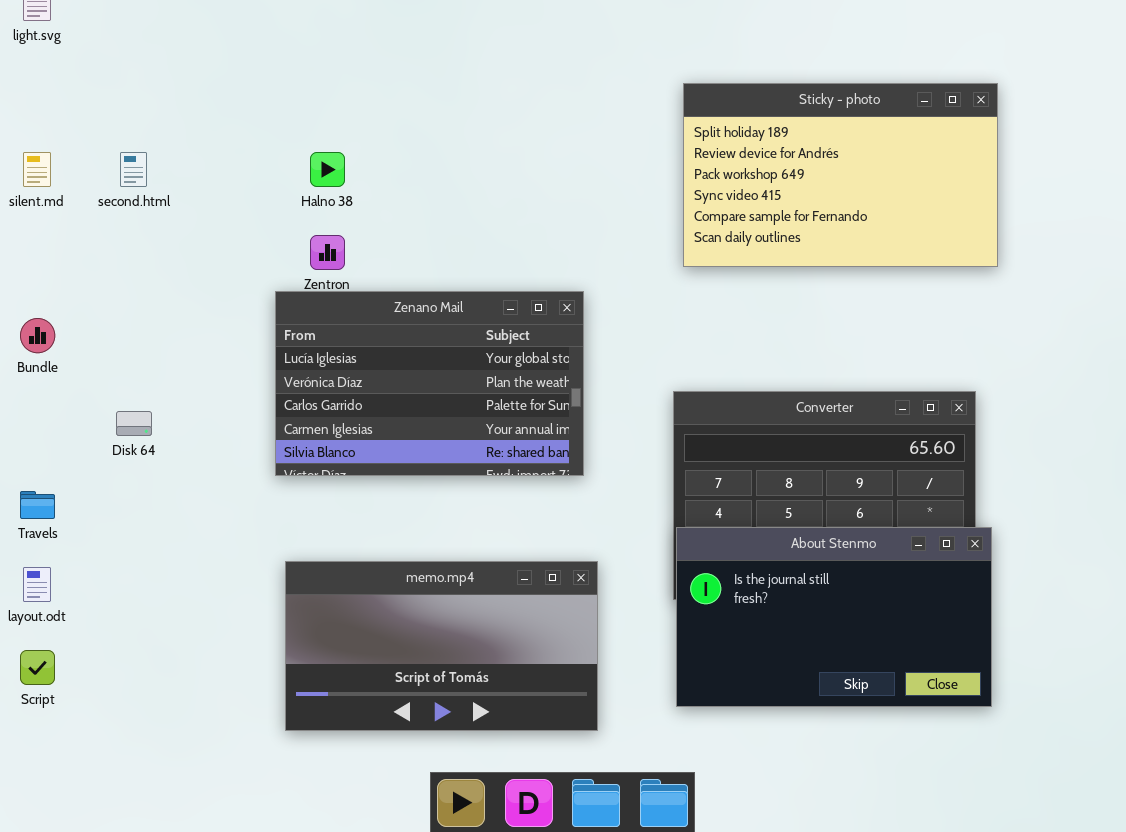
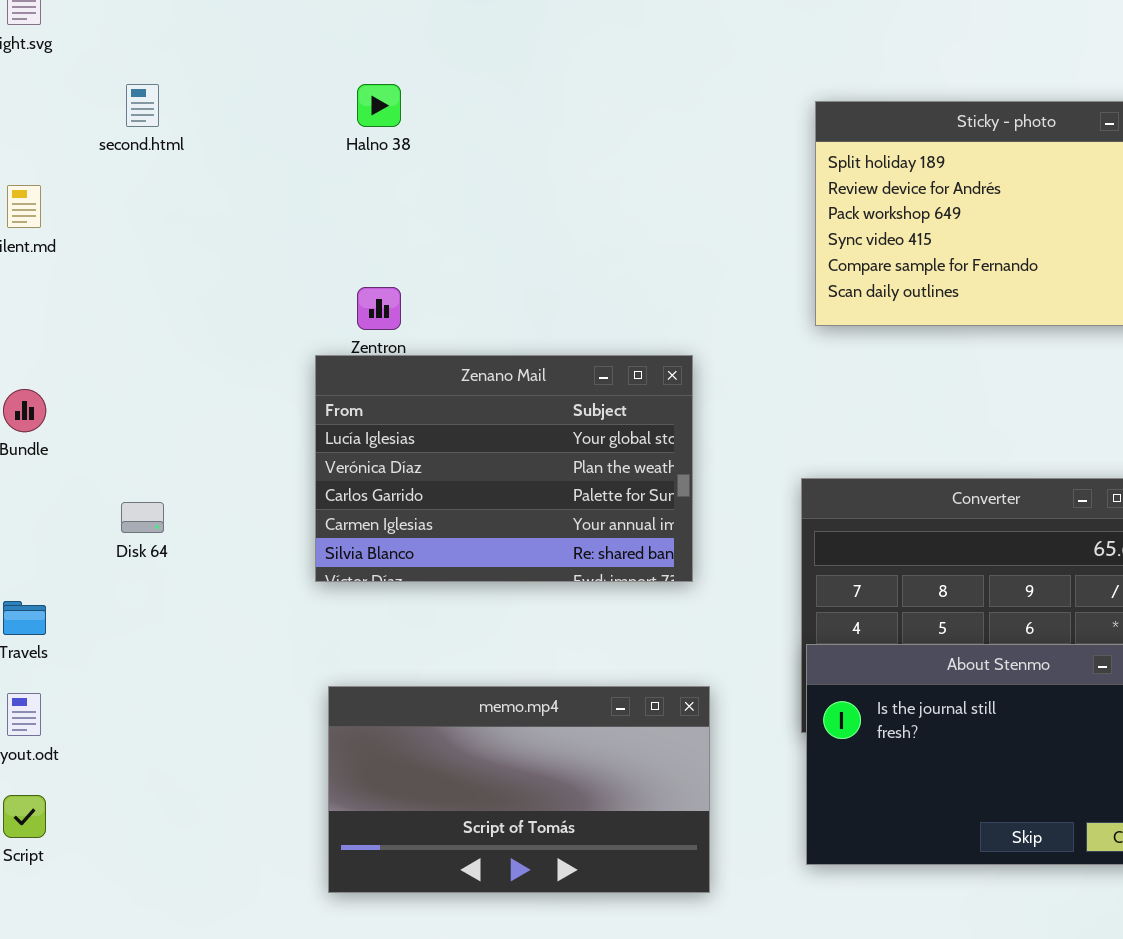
second.html: [120,152,147,187] -> [126,84,159,127], moved
Halno 38: [310,152,345,187] -> [357,84,401,127], moved

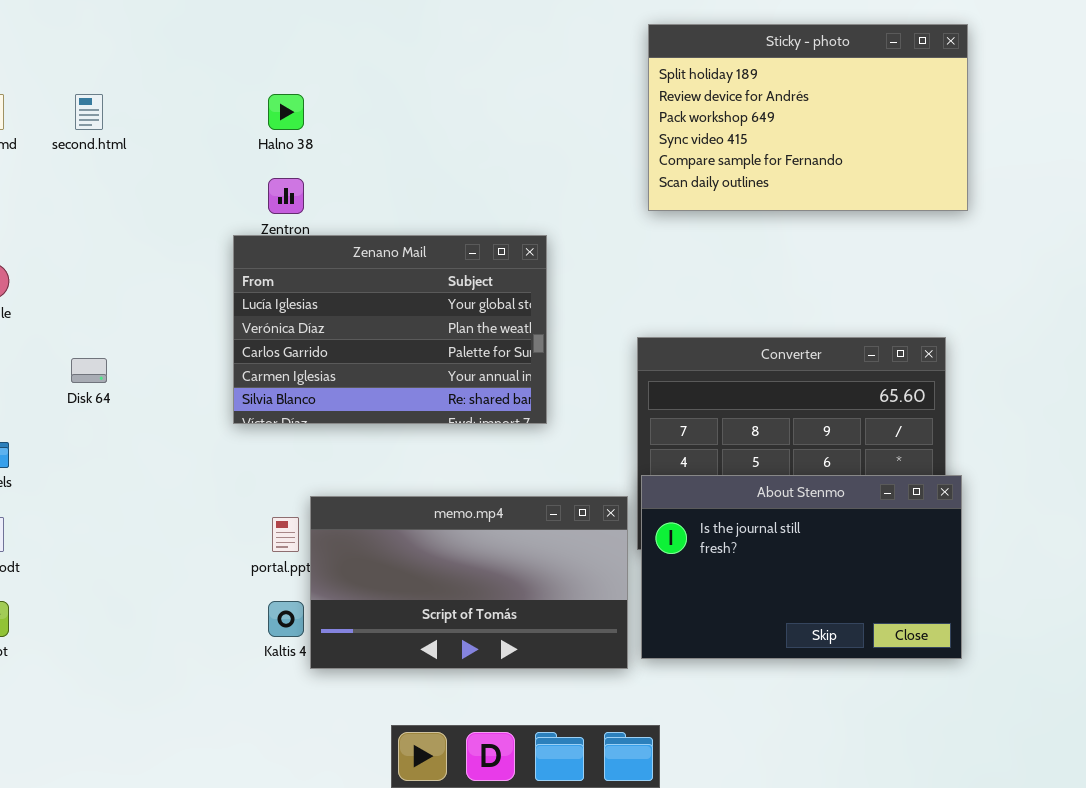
second.html: [126,84,159,127] -> [75,94,103,130], moved
Halno 38: [357,84,401,127] -> [268,94,304,130], moved
memo.mp4: [328,686,710,893] -> [310,496,628,669], moved

